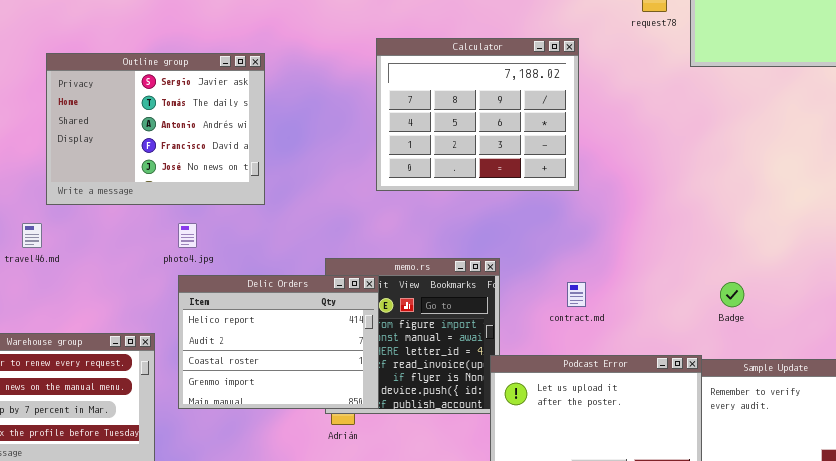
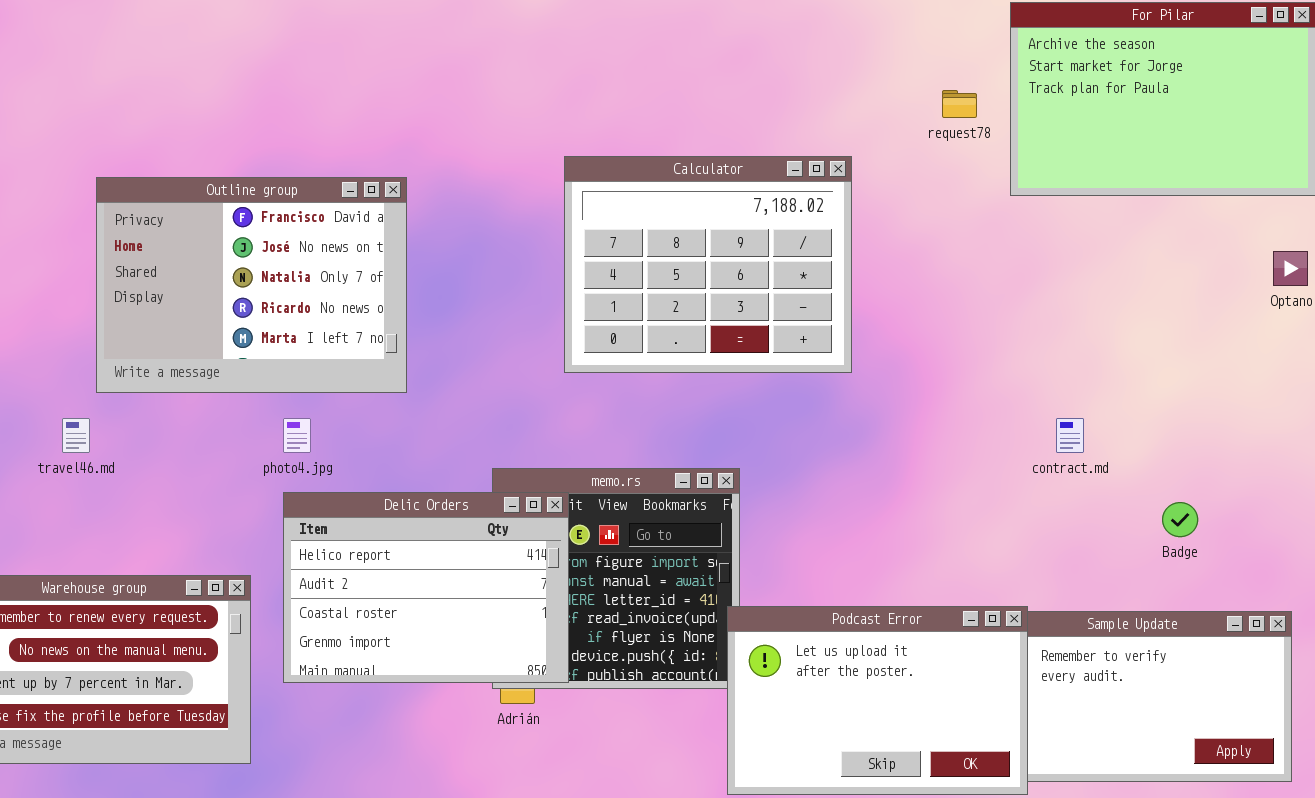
Outline group: [46,53,265,205] -> [96,177,407,393], scrolled down 3 rows
contract.md: [567,282,586,307] -> [1056,418,1084,453], moved
Badge: [720,282,744,307] -> [1162,502,1198,537], moved

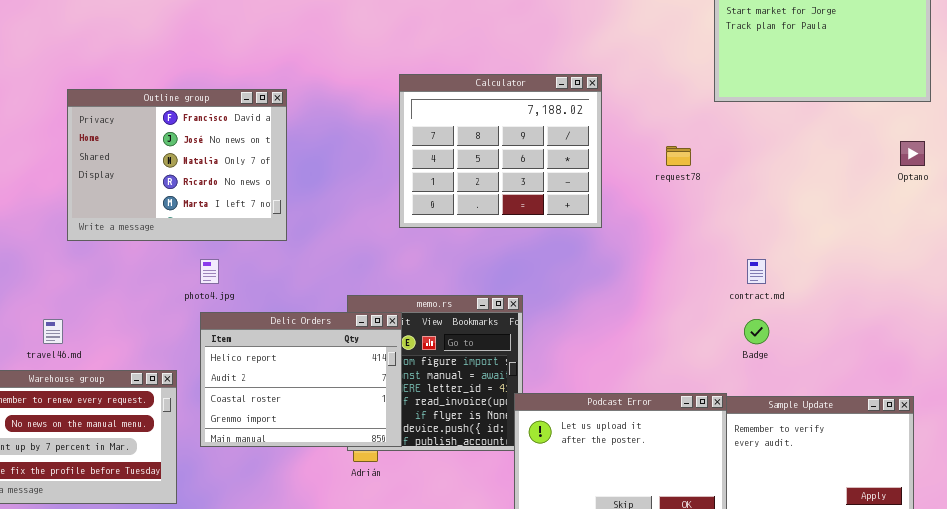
request78: [942,90,977,118] -> [666,146,691,166], moved
travel46.md: [62,418,90,453] -> [43,319,63,344], moved
Badge: [1162,502,1198,537] -> [744,319,769,344], moved

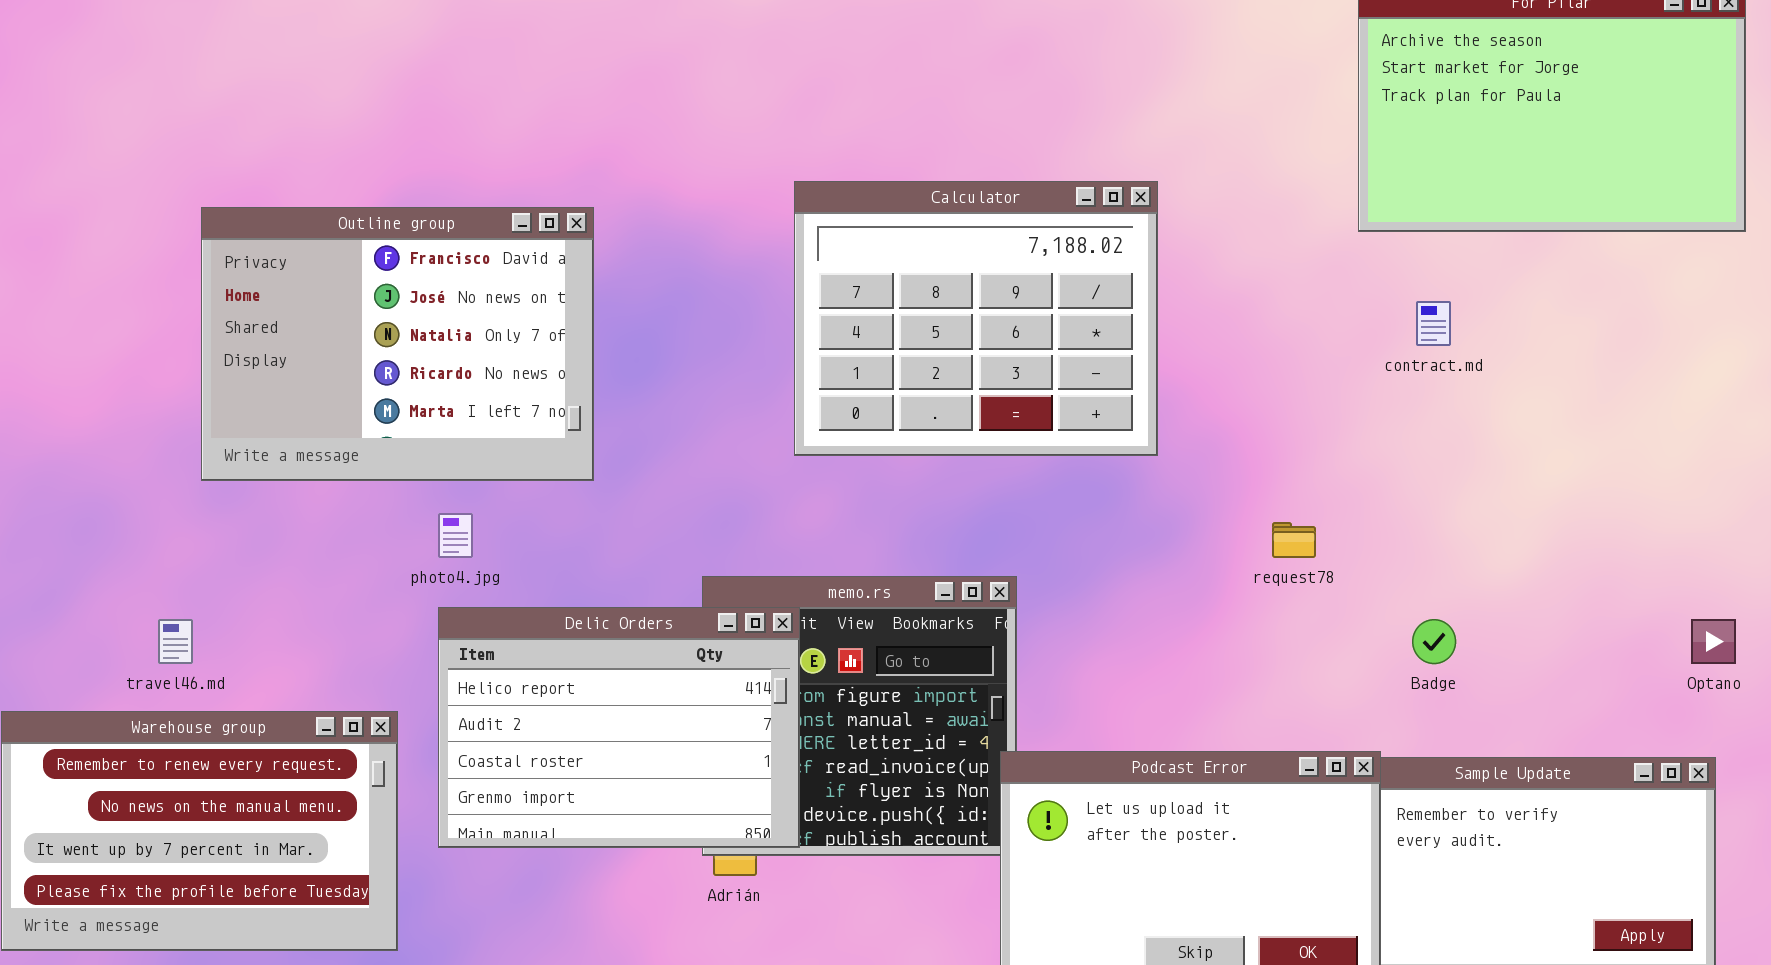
Optano: [900,141,925,166] -> [1691,619,1736,664], moved
request78: [666,146,691,166] -> [1272,522,1316,558], moved
contract.md: [747,259,766,284] -> [1416,301,1451,346], moved

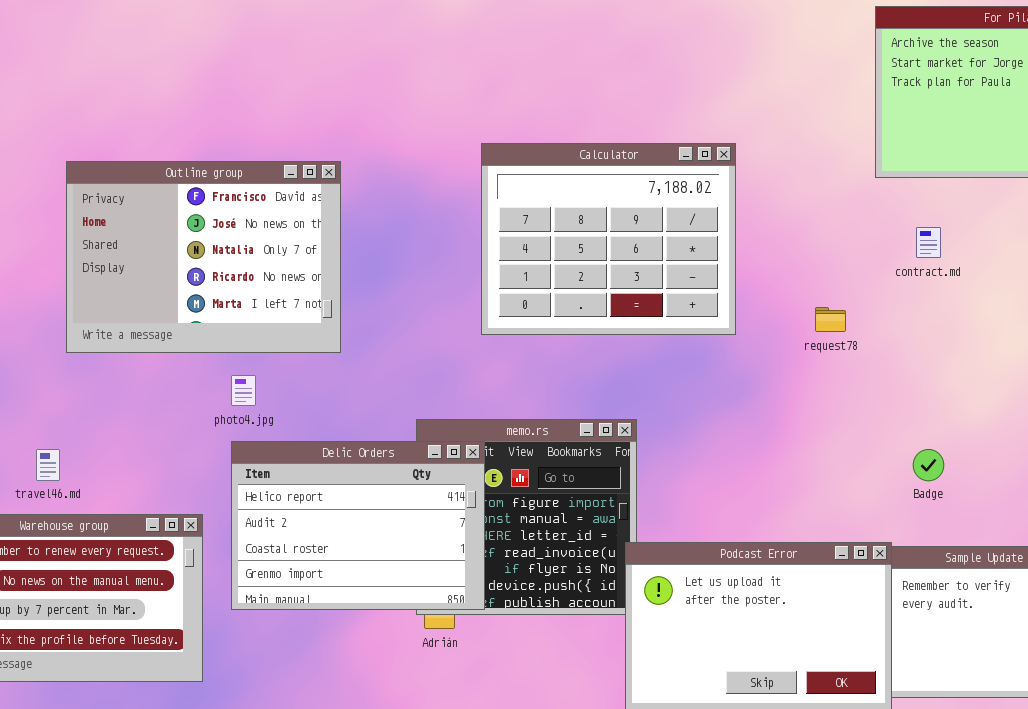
request78: [1272,522,1316,558] -> [815,307,846,332], moved

